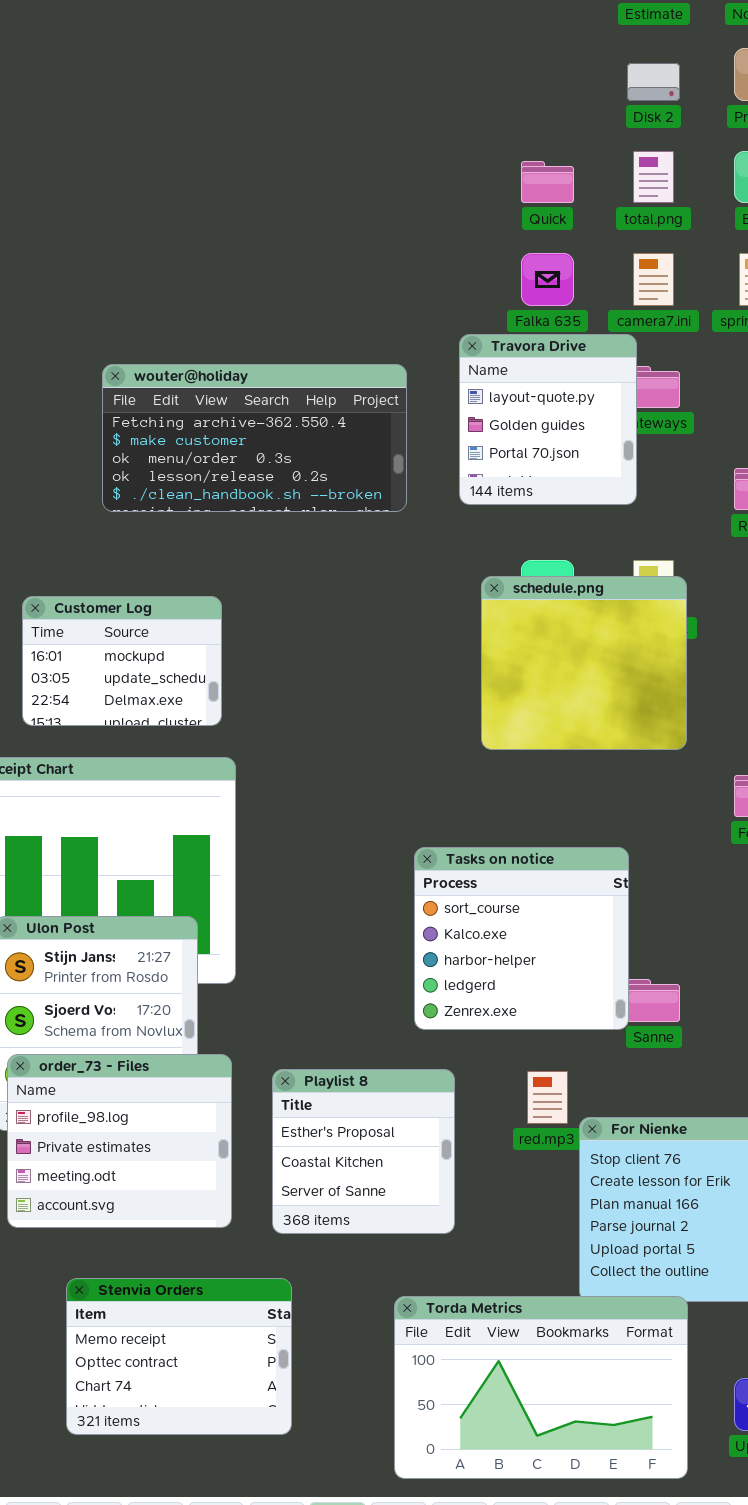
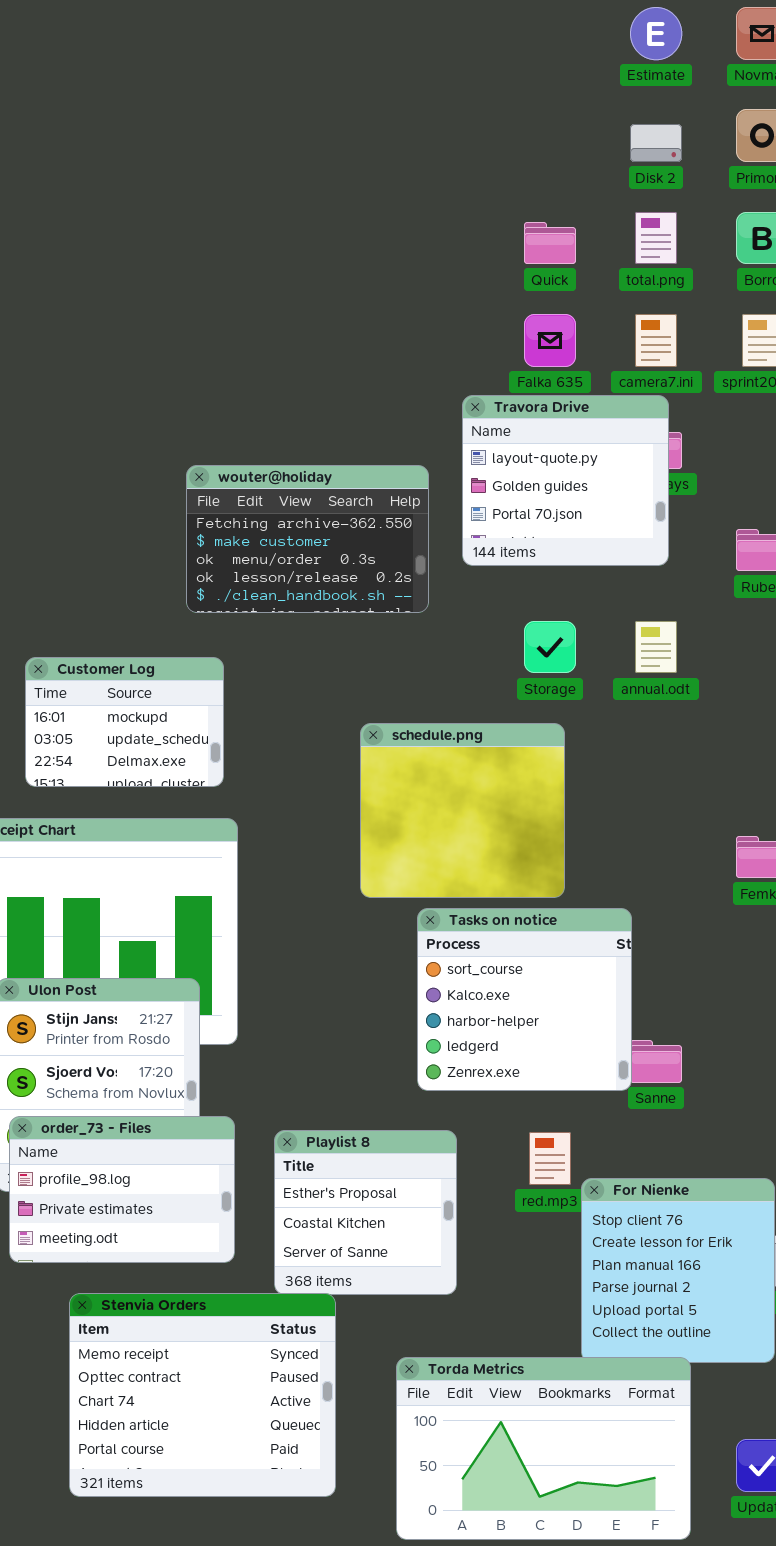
Travora Drive: [459,334,637,505] -> [462,395,669,566], resized
wouter@holiday: [102,364,407,512] -> [186,465,429,613], moved, resized
schedule.png: [481,576,687,750] -> [360,723,565,898], moved
order_73 - Files: [7,1054,232,1228] -> [9,1116,235,1263], resized
Stenvia Orders: [66,1278,292,1435] -> [69,1293,336,1497], resized

